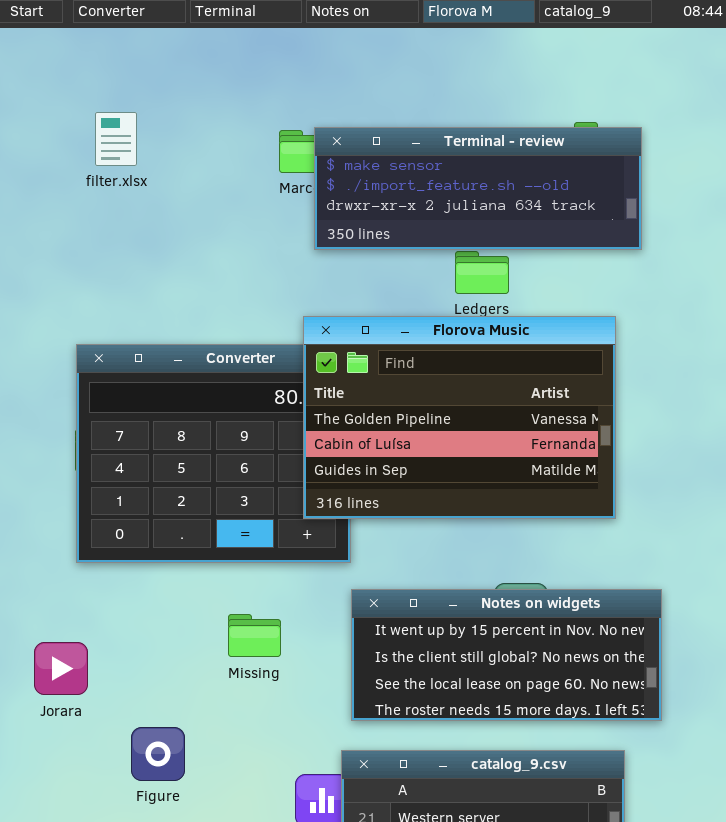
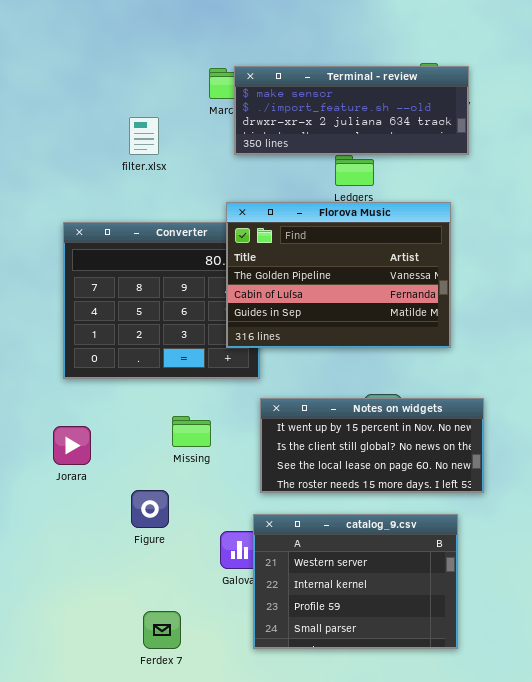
filter.xlsx: [95,112,137,166] -> [129,117,159,155], moved
Jorara: [34,642,88,695] -> [53,426,91,465], moved
Figure: [131,727,185,781] -> [131,490,169,528], moved

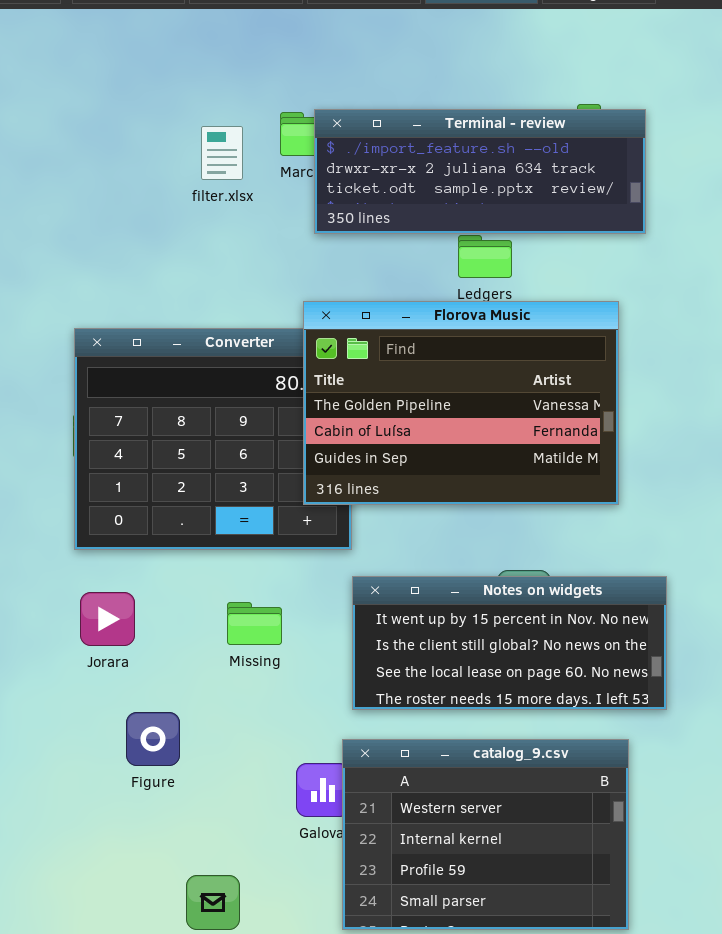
Terminal - review: [234,66,469,155] -> [314,109,646,234], scrolled down 1 row
filter.xlsx: [129,117,159,155] -> [201,126,243,180], moved
Jorara: [53,426,91,465] -> [80,592,135,646], moved
Figure: [131,490,169,528] -> [126,712,180,766], moved

